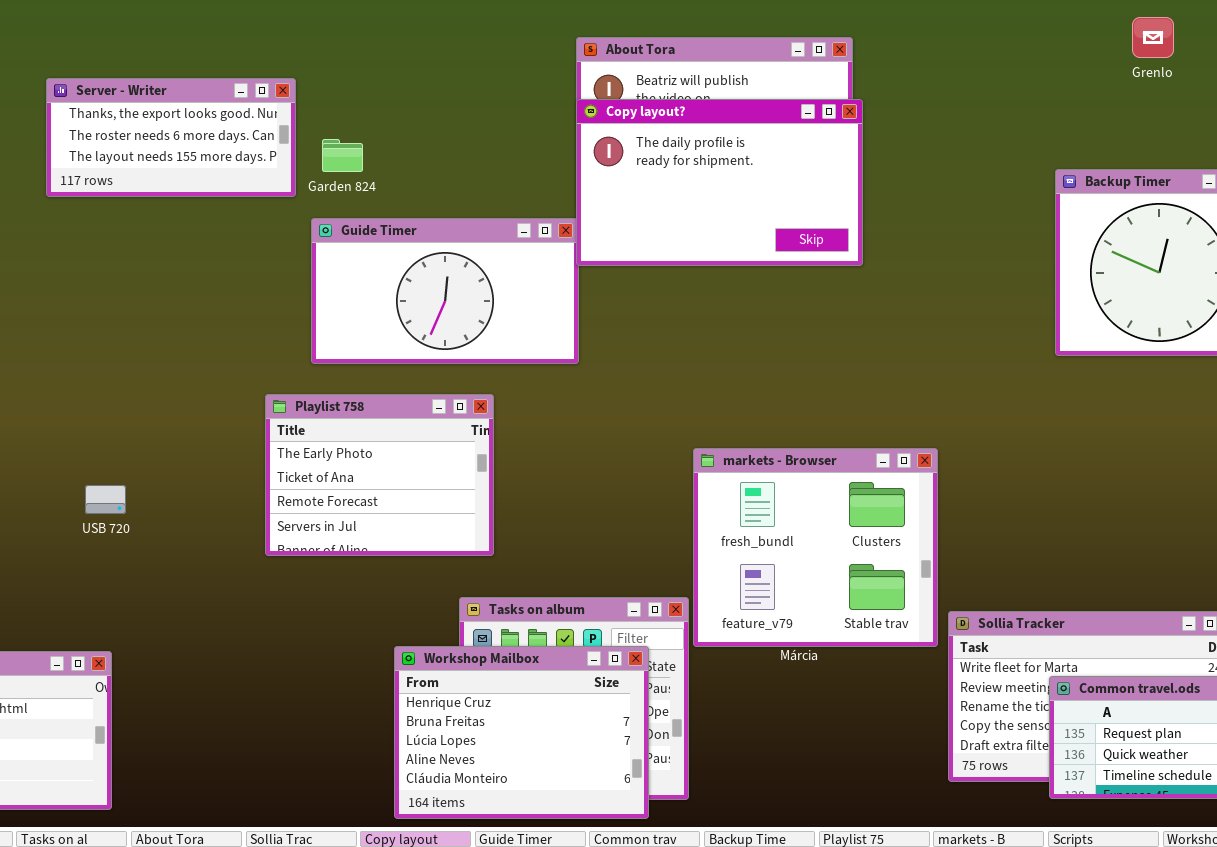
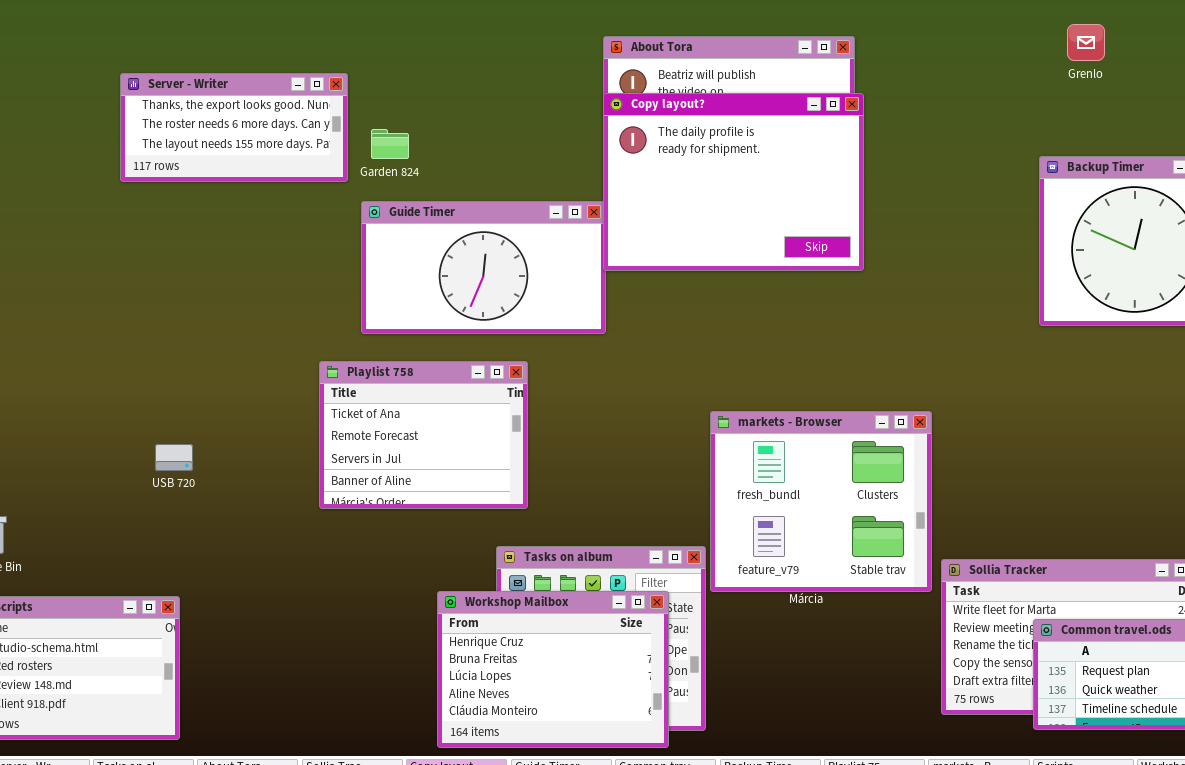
Grenlo: [1132,17,1174,58] -> [1067,24,1105,61], moved
Copy layout?: [576,99,863,266] -> [603,93,864,271], resized
Playlist 758: [265,394,494,556] -> [319,361,528,509], scrolled down 1 row

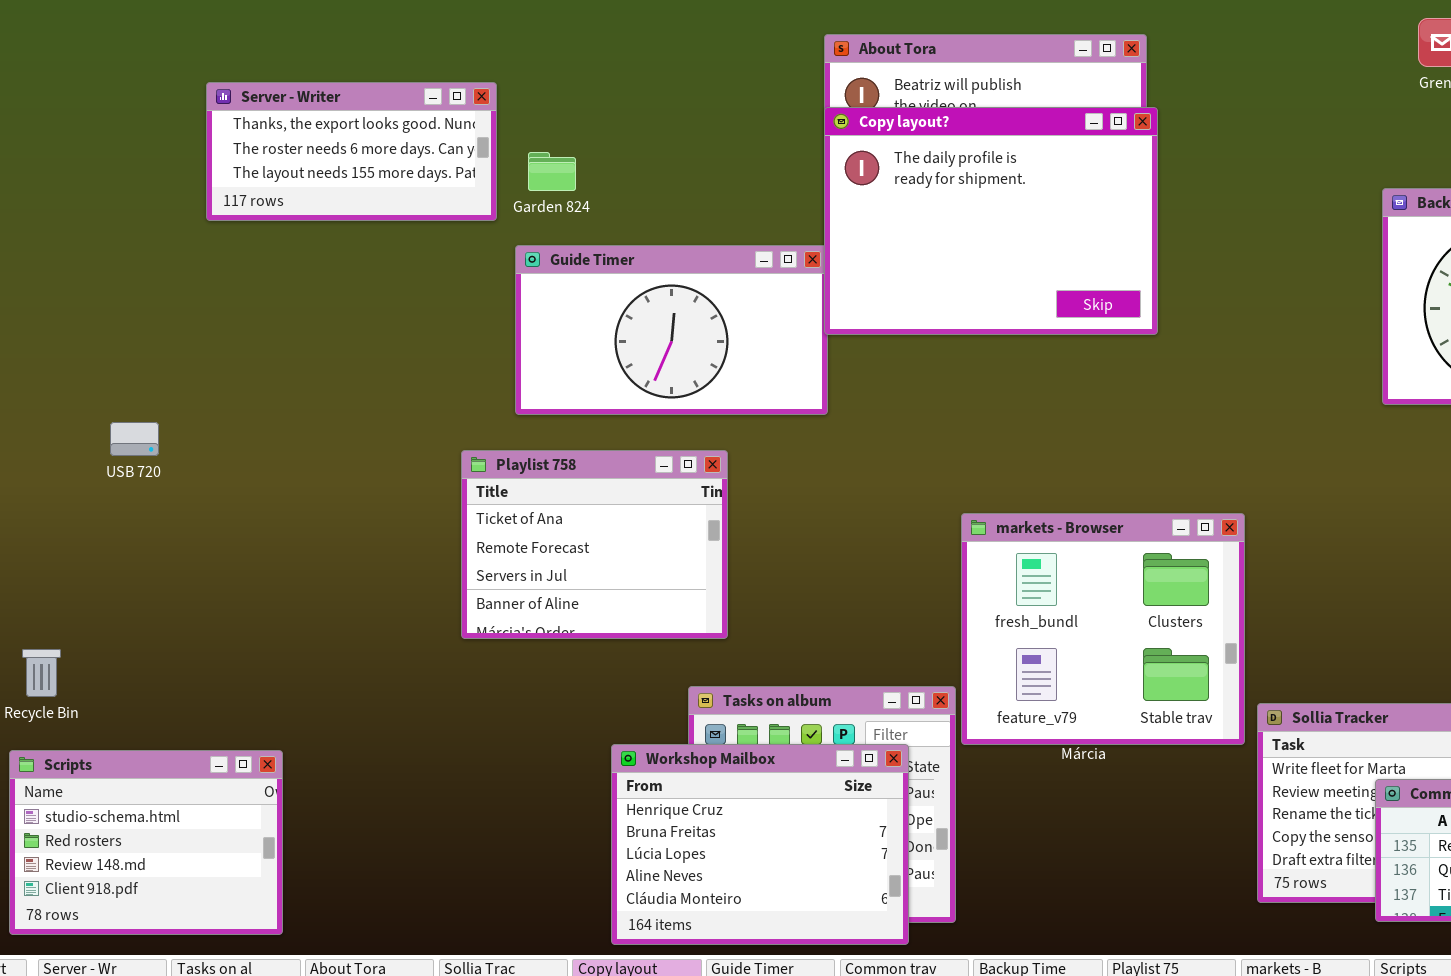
USB 720: [155,444,193,471] -> [110,422,159,456], moved

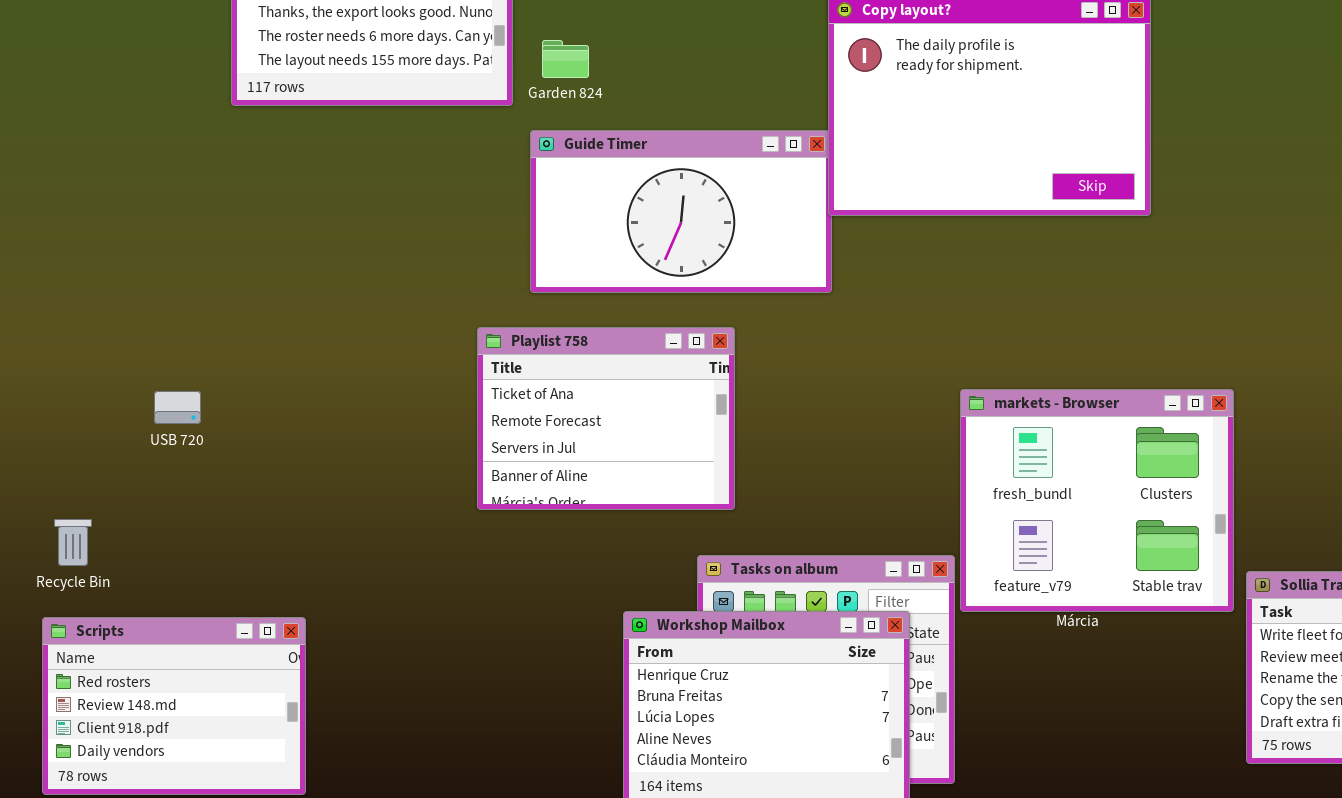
USB 720: [110,422,159,456] -> [154,391,201,424], moved
Scripts: [9,750,283,935] -> [42,617,306,795], scrolled down 1 row

